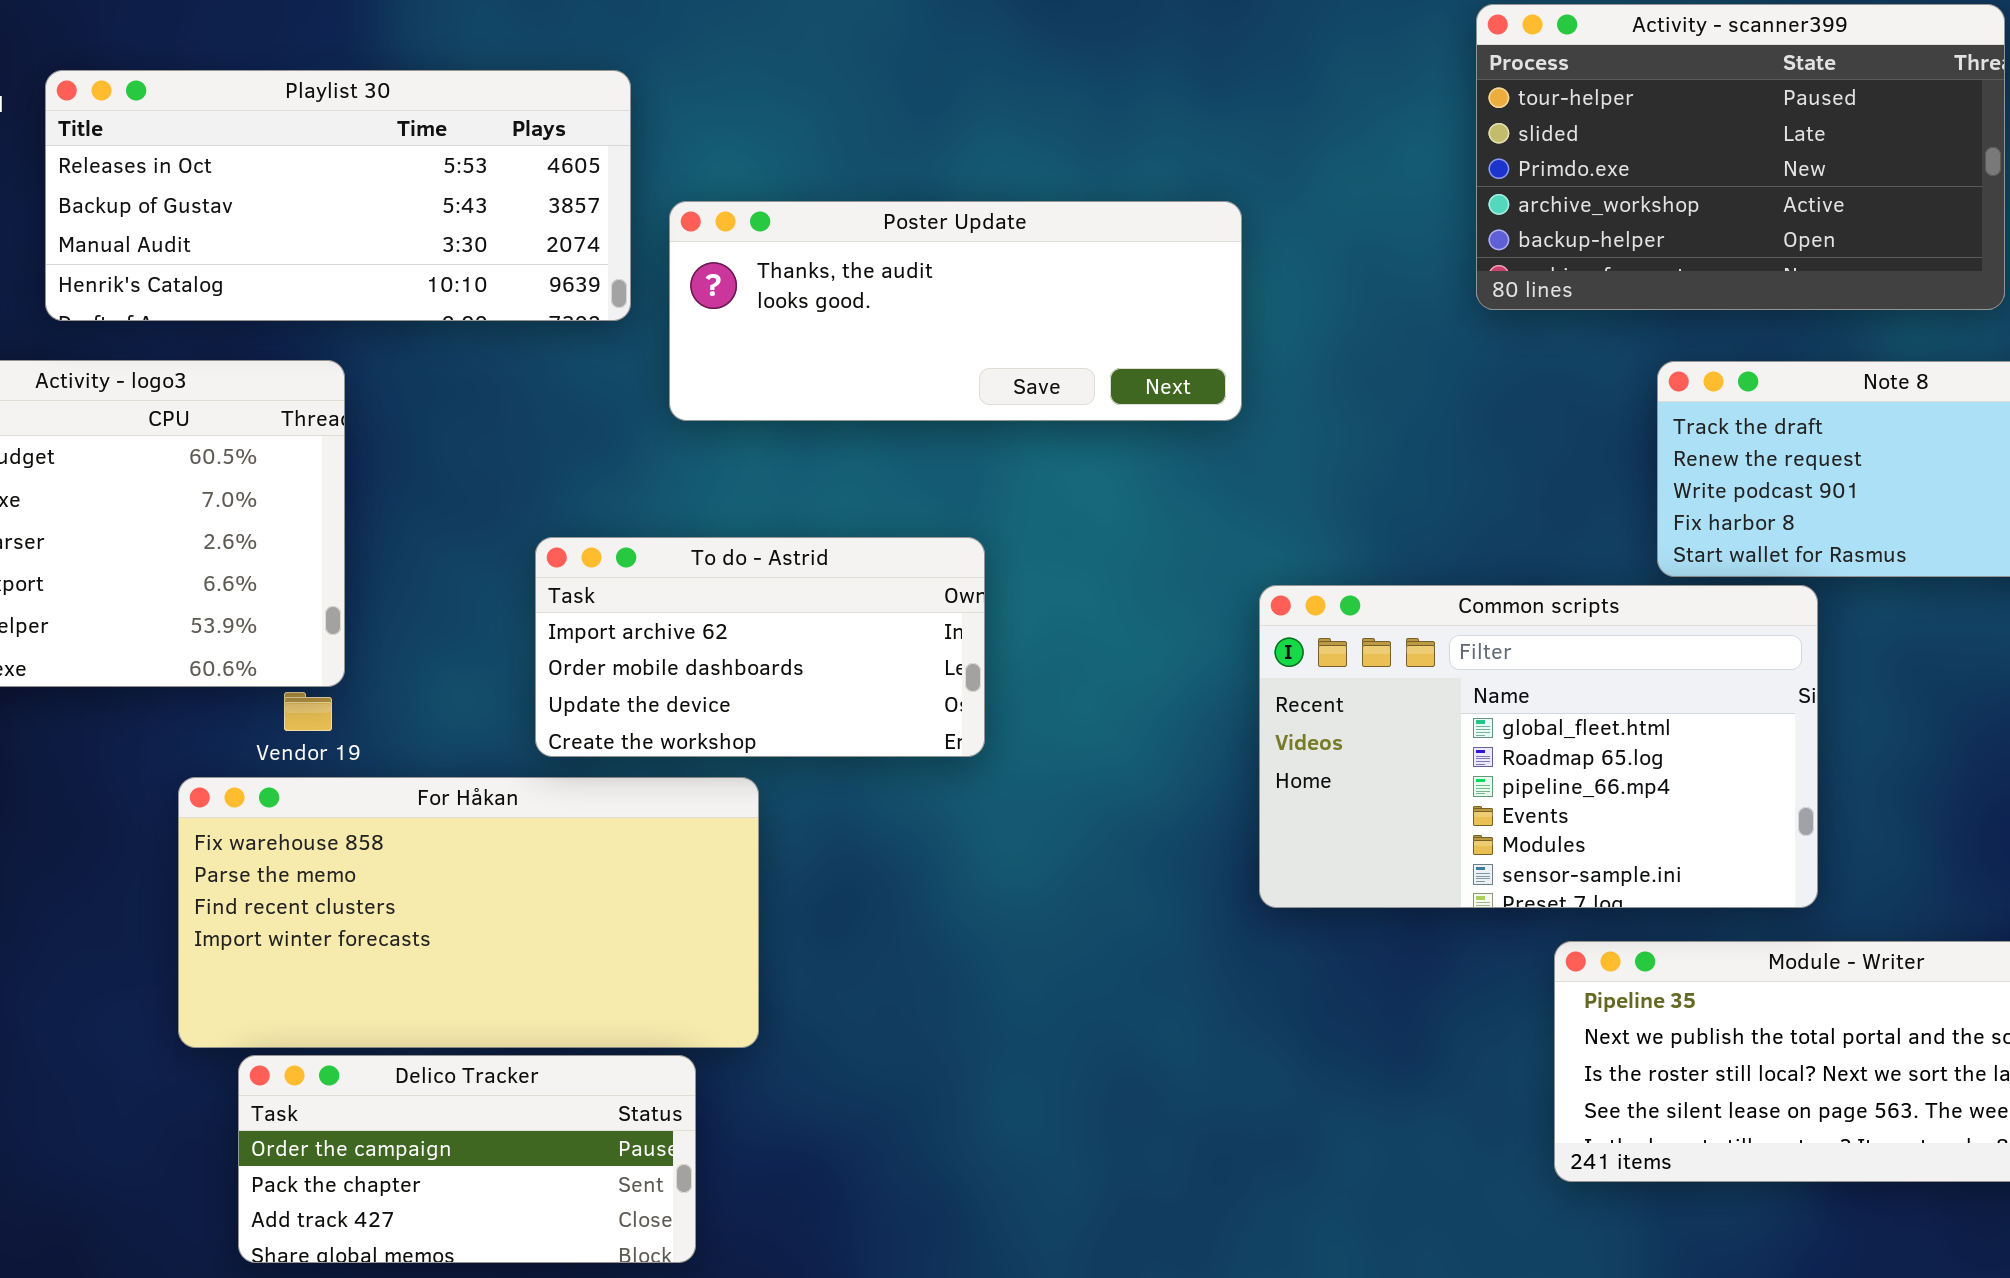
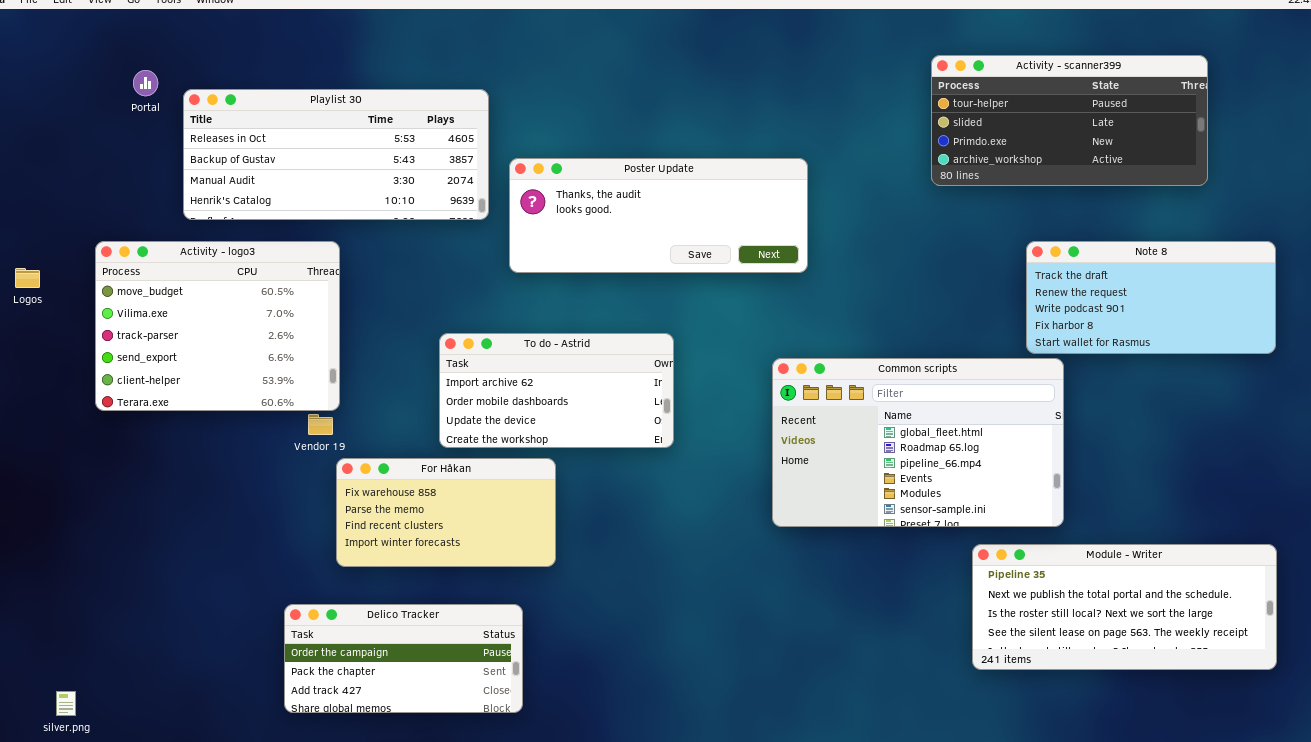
Activity - scanner399: [1476,4,2005,310] -> [931,55,1208,186], resized
Common scripts: [1259,585,1818,908] -> [772,358,1064,527], moved
For Håkan: [178,777,759,1048] -> [336,458,556,567], resized

